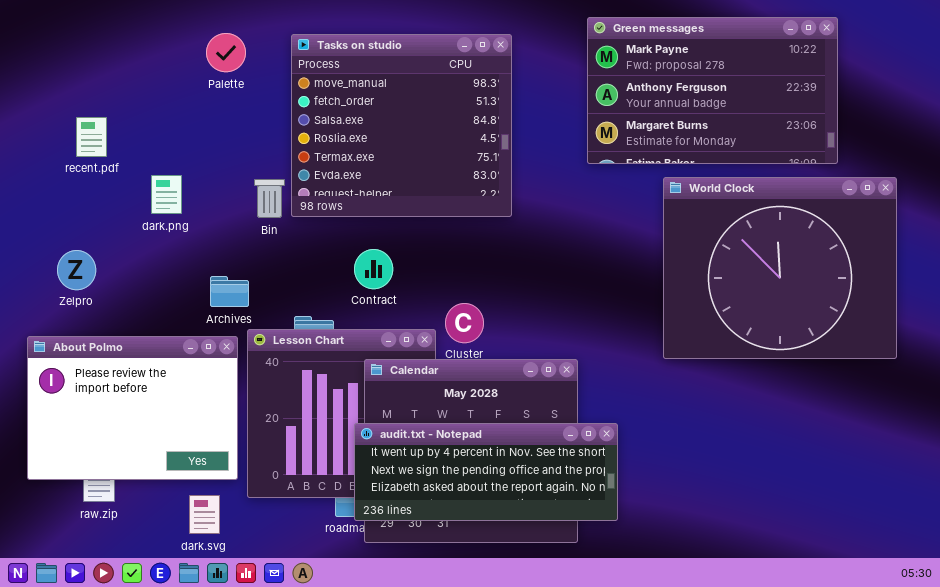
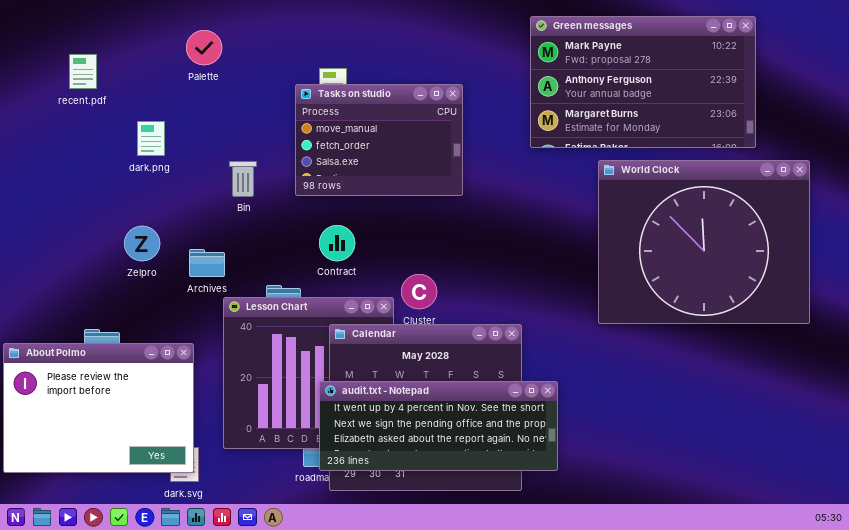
Tasks on studio: [291,34,512,217] -> [295,84,463,196], resized
recent.pdf: [76,117,107,157] -> [69,54,97,89], moved
dark.png: [151,175,182,214] -> [137,121,165,156], moved
Zelpro: [57,250,96,290] -> [124,226,160,261], moved
About Polmo: [27,336,238,480] -> [3,343,194,473], moved

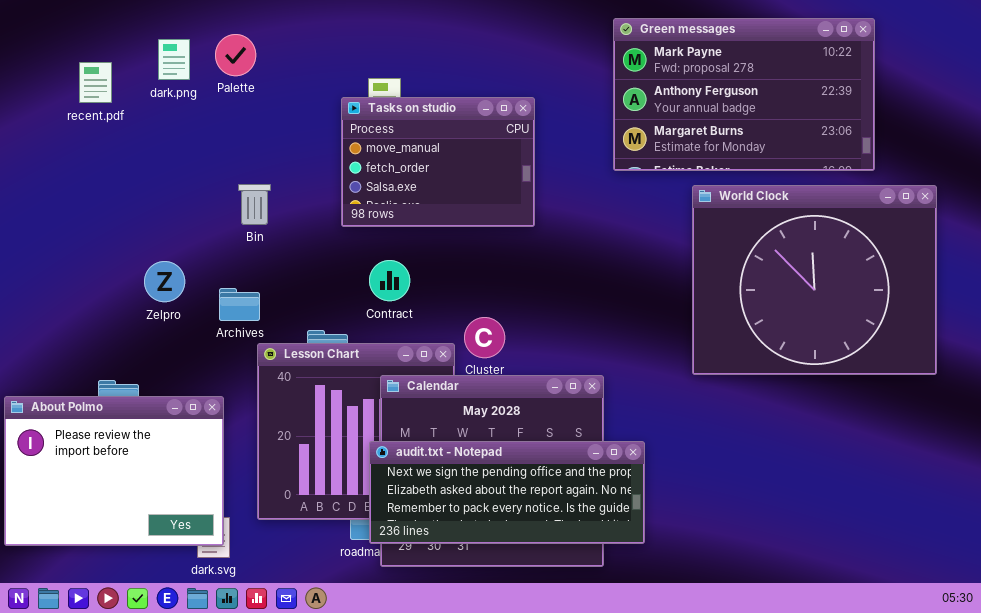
dark.png: [137,121,165,156] -> [158,39,190,80], moved
Bin: [229,161,257,197] -> [238,184,271,225], moved
audit.txt - Notepad: [319,381,558,471] -> [369,441,645,544], scrolled down 1 row

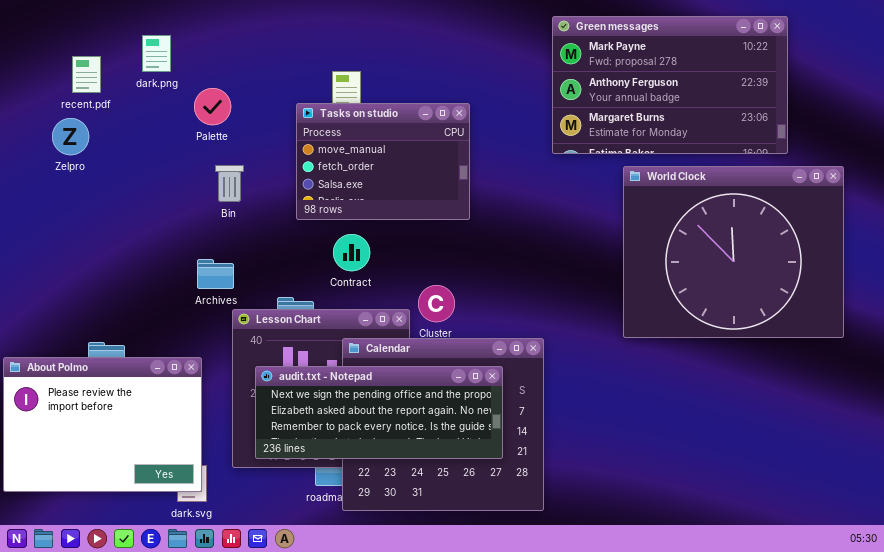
Palette: [215,34,256,76] -> [194,88,231,125], moved
Tasks on studio: [341,97,535,227] -> [296,103,470,220], moved
Zelpro: [144,261,185,302] -> [52,118,89,155], moved
audit.txt - Notepad: [369,441,645,544] -> [255,366,503,459], moved

